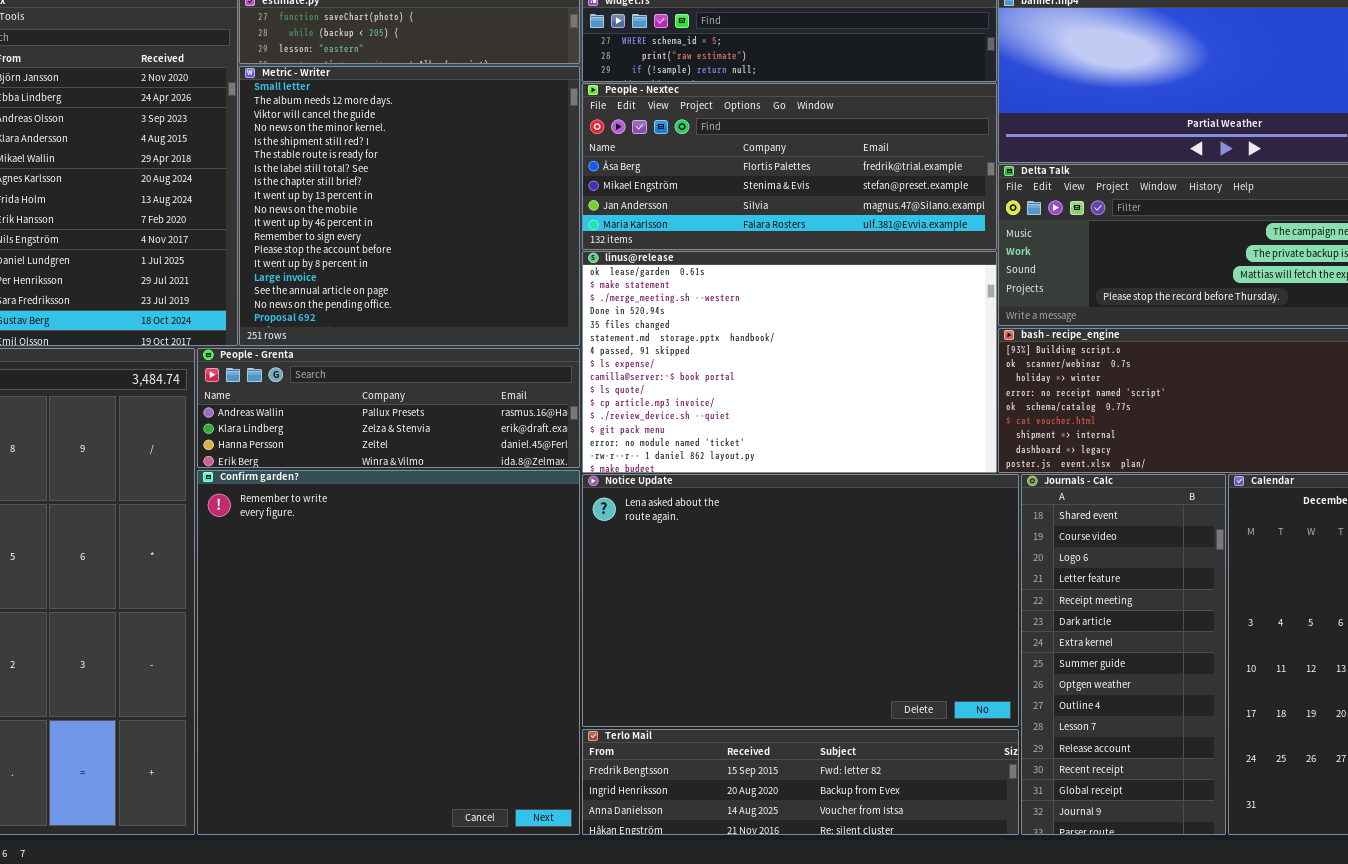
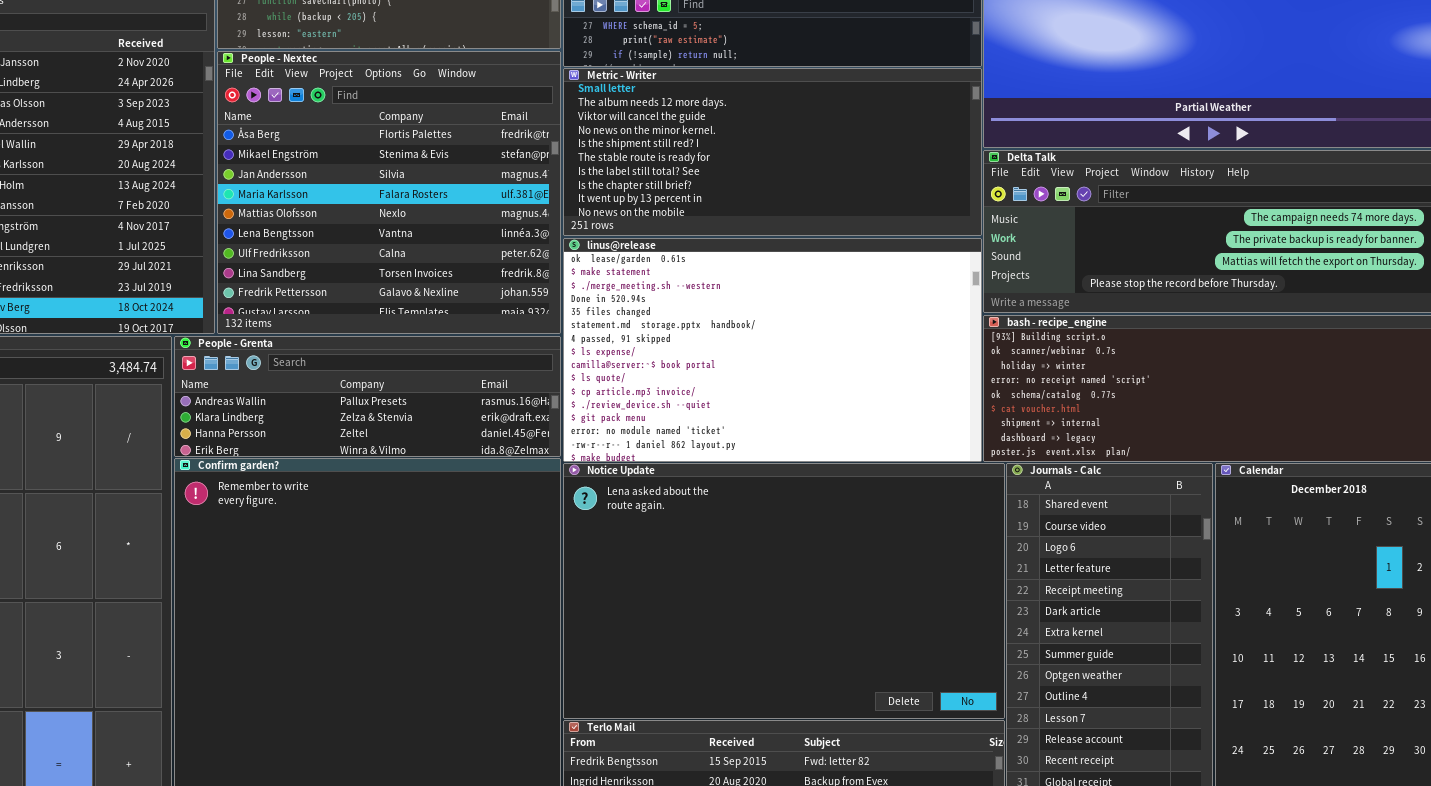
Metric - Writer: [239,66,580,346] -> [563,68,982,236], moved, resized
People - Nextec: [582,83,997,250] -> [217,51,561,334], moved, resized

